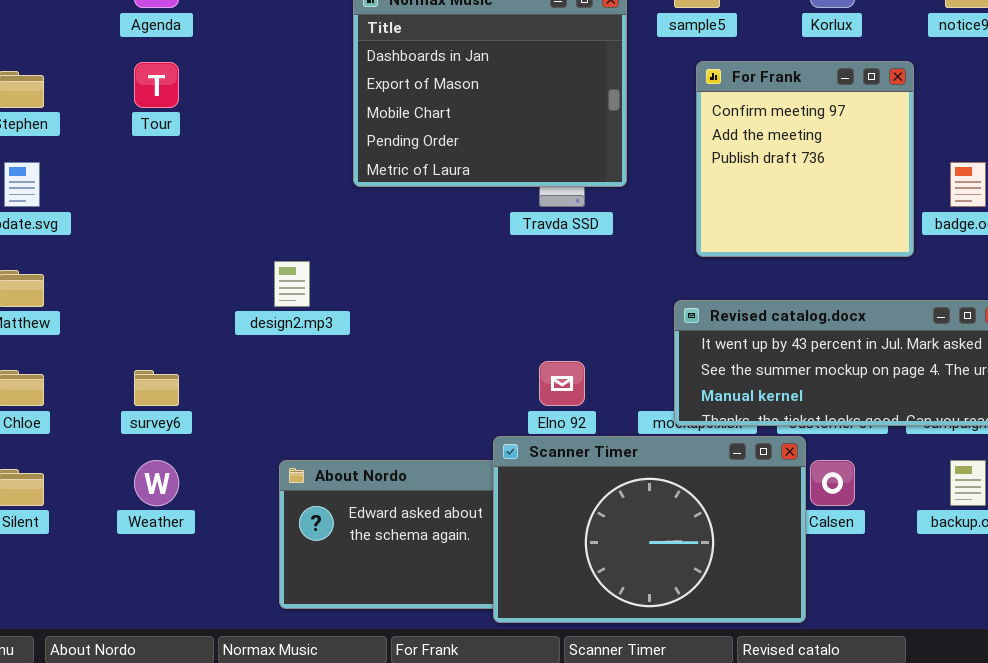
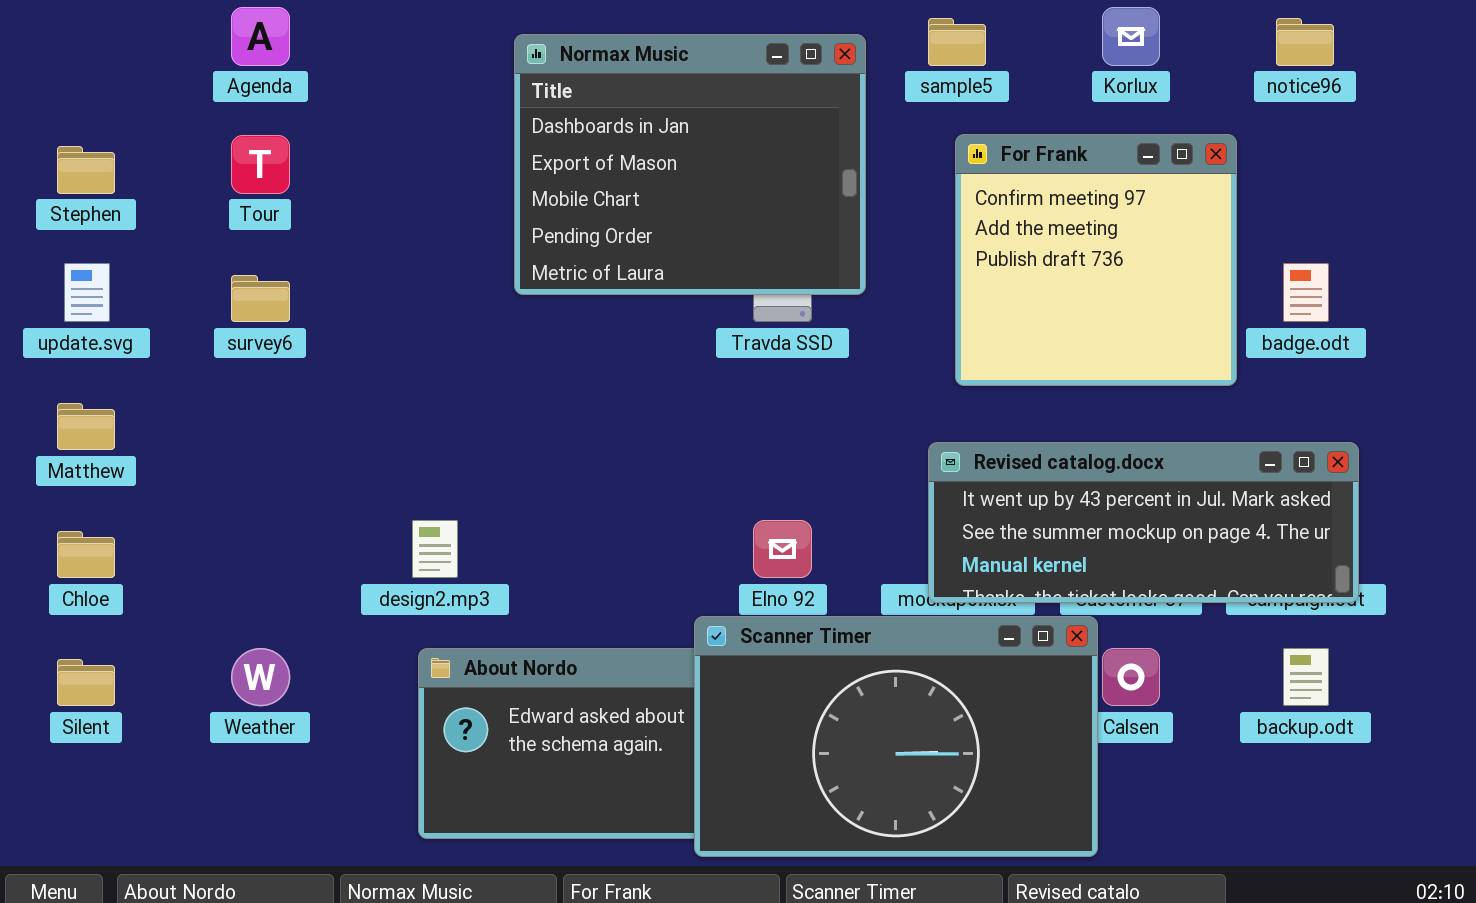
design2.mp3: [274,261,310,307] -> [412,520,458,578], moved
survey6: [134,370,179,406] -> [231,275,290,322], moved

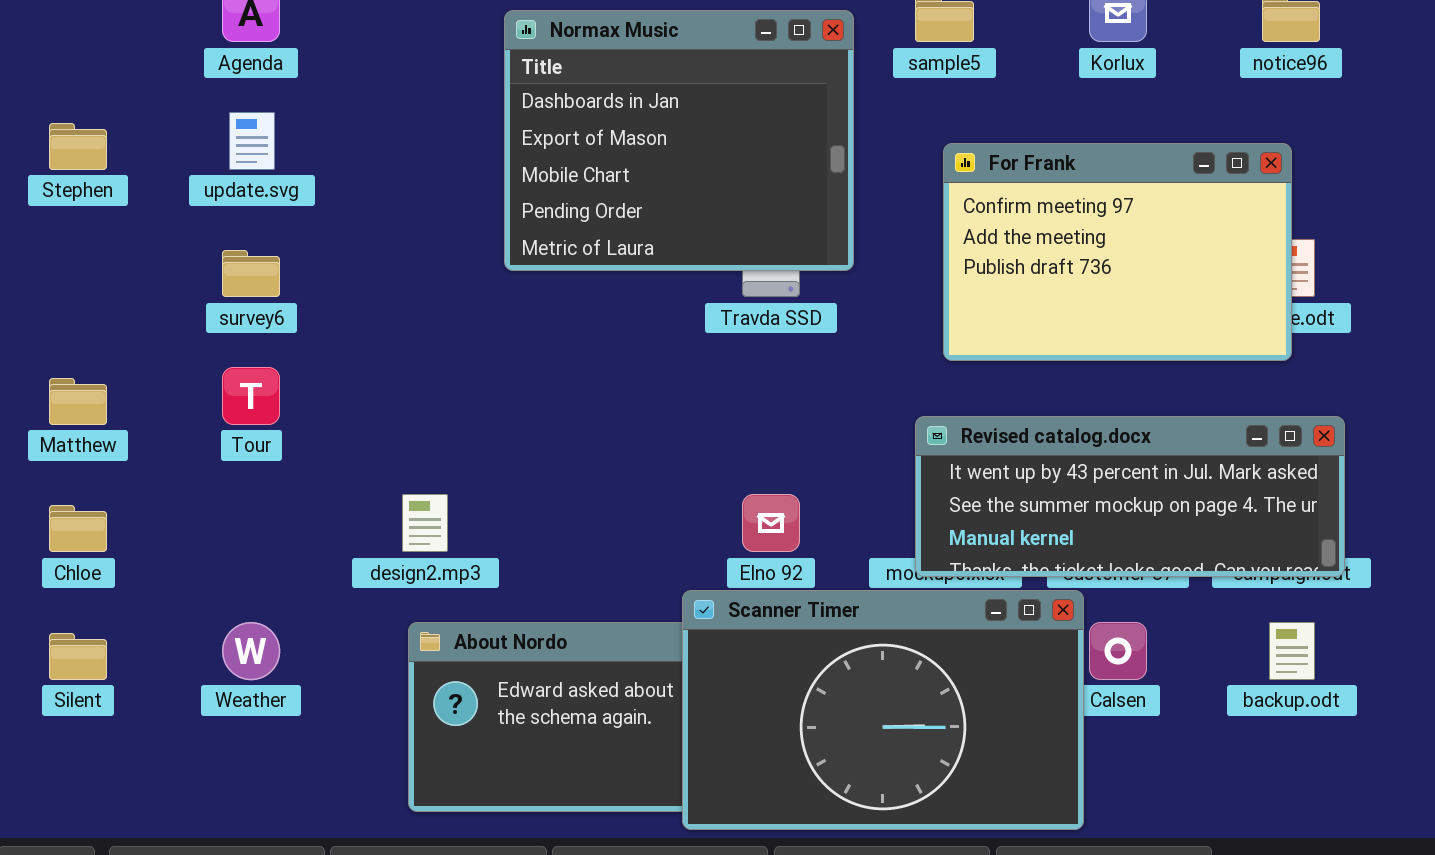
For Frank: [955,134,1237,386] -> [943,143,1292,361], resized
Tour: [231,135,290,194] -> [222,367,280,425], moved
update.svg: [64,263,110,322] -> [229,112,275,170], moved

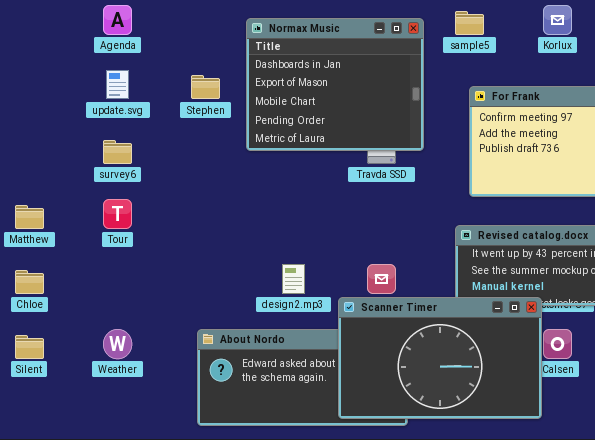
Stephen: [49,123,107,170] -> [191,75,220,99], moved
design2.mp3: [402,494,448,552] -> [282,264,305,294], moved
Scanner Timer: [682,590,1084,830] -> [338,297,542,419], moved

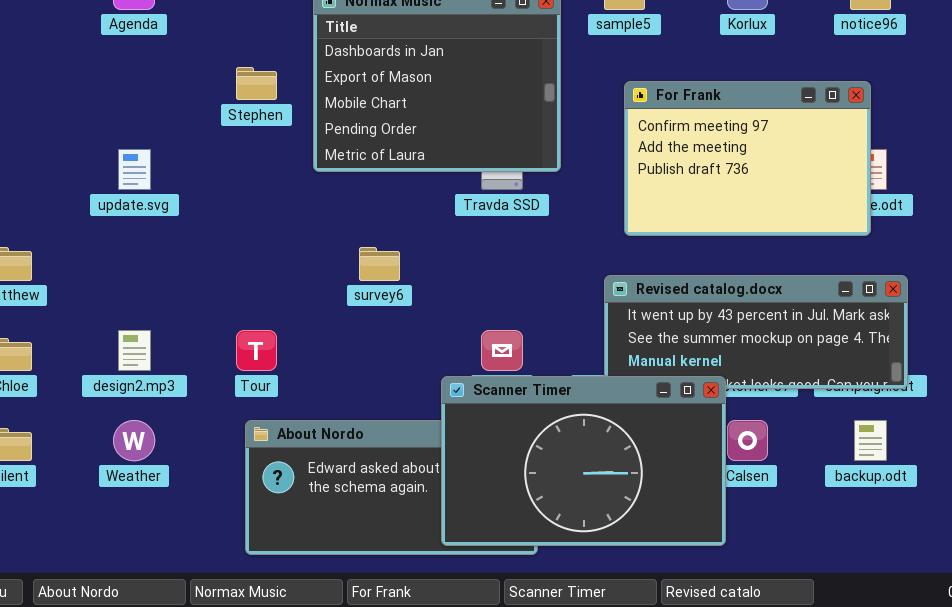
update.svg: [106,70,129,99] -> [118,149,151,190], moved
survey6: [103,140,132,164] -> [359,247,400,281], moved
Tour: [103,199,132,229] -> [236,330,277,371], moved
design2.mp3: [282,264,305,294] -> [118,330,151,371], moved

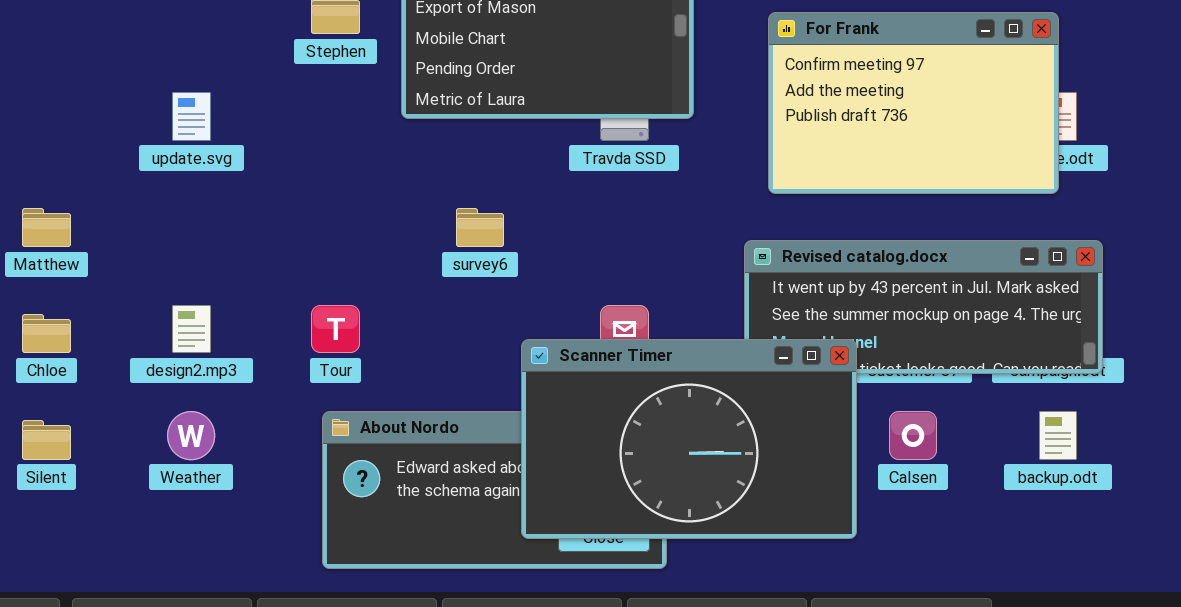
Scanner Timer: [441,376,726,546] -> [521,339,857,539], moved

